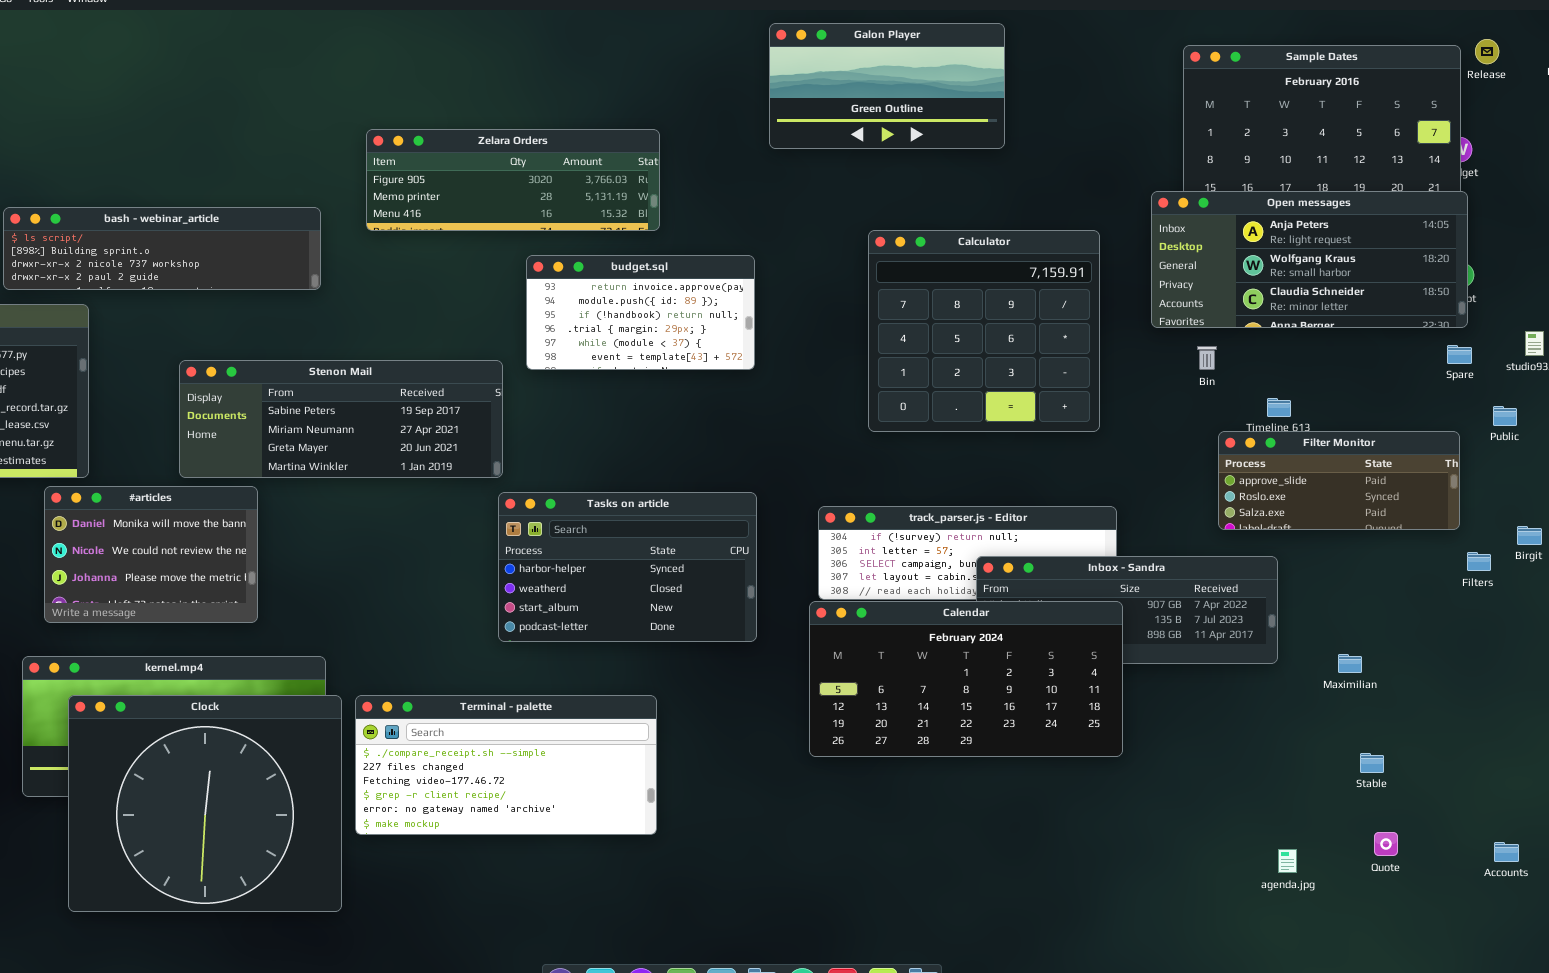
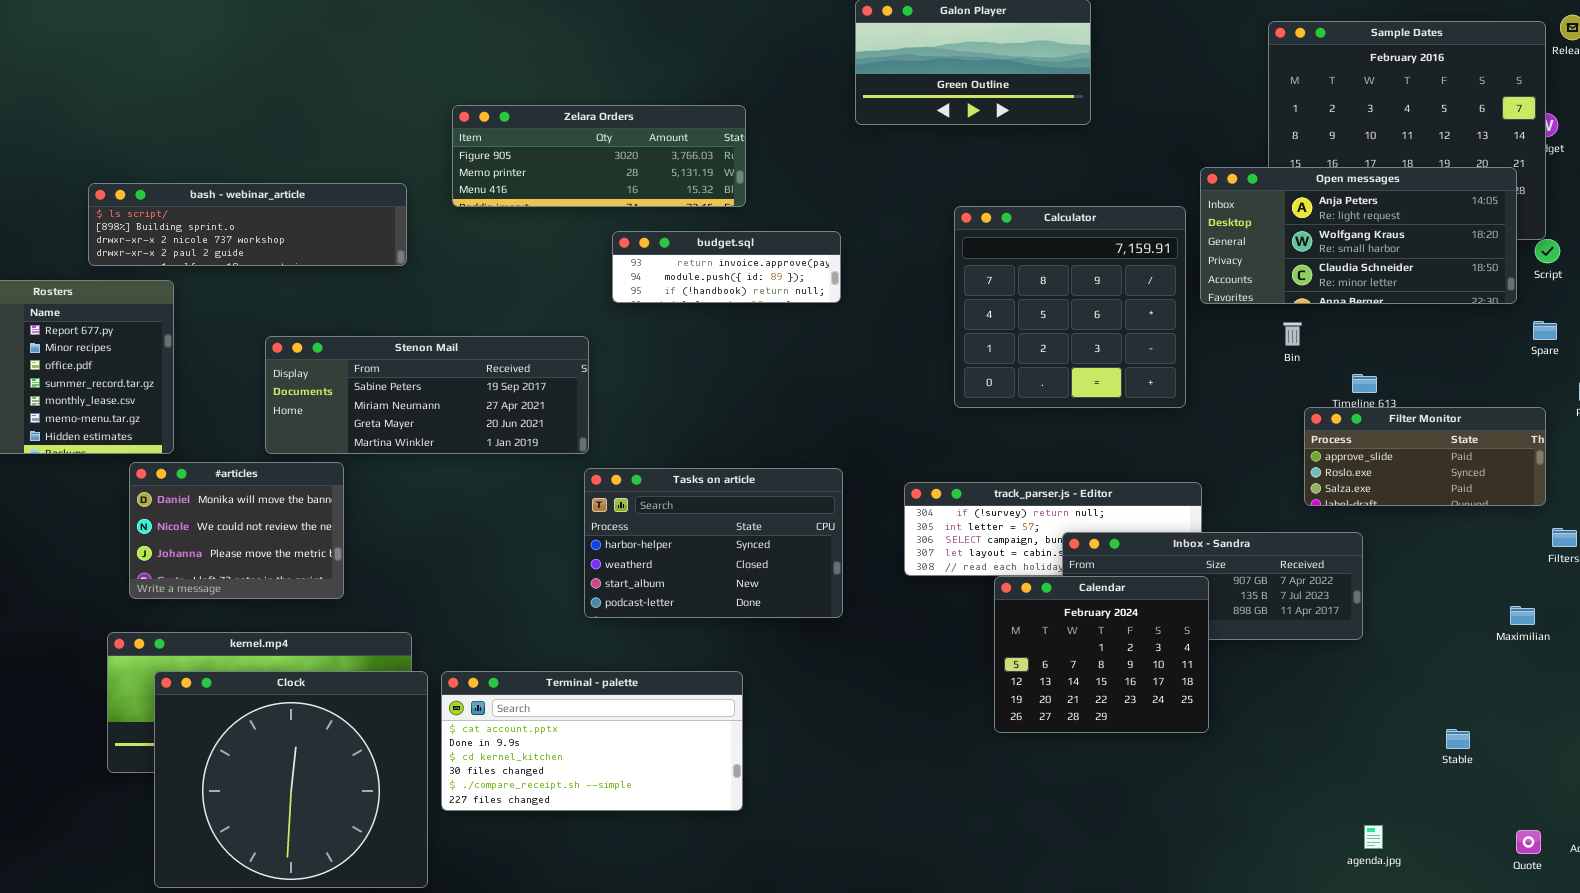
Open messages: [1151,191,1468,328] -> [1200,167,1517,304], moved
budget.sql: [526,255,755,370] -> [612,231,841,303], resized
Calendar: [809,601,1123,757] -> [994,576,1209,733], resized
Maximilian: [1338,654,1362,673] -> [1510,606,1535,625], moved
Terminal - palette: [355,695,657,835] -> [441,671,743,811], scrolled up 4 rows
Quote: [1374,832,1398,856] -> [1516,830,1541,854], moved

